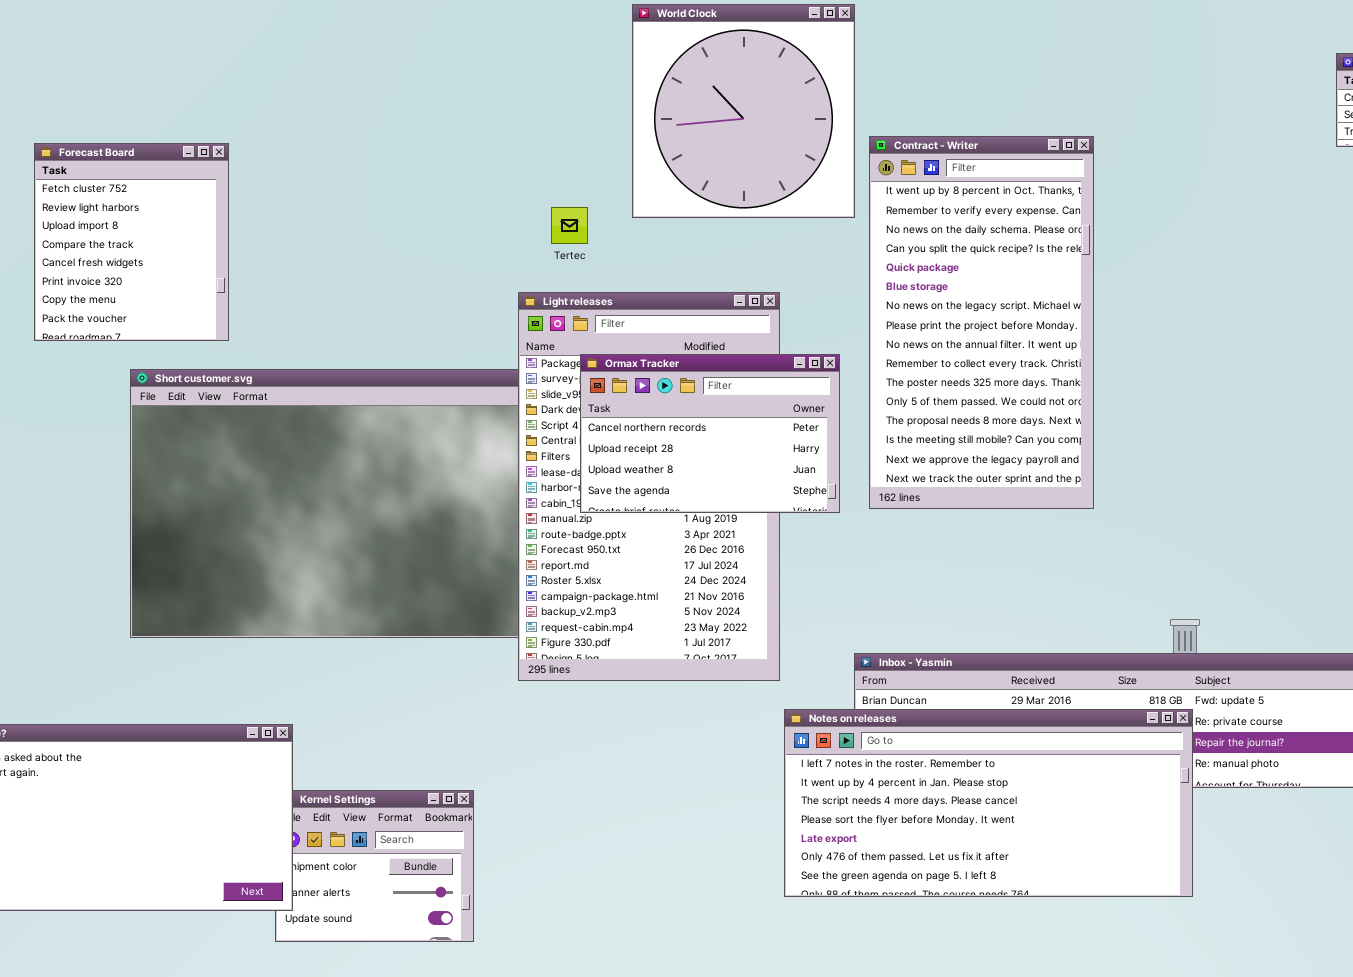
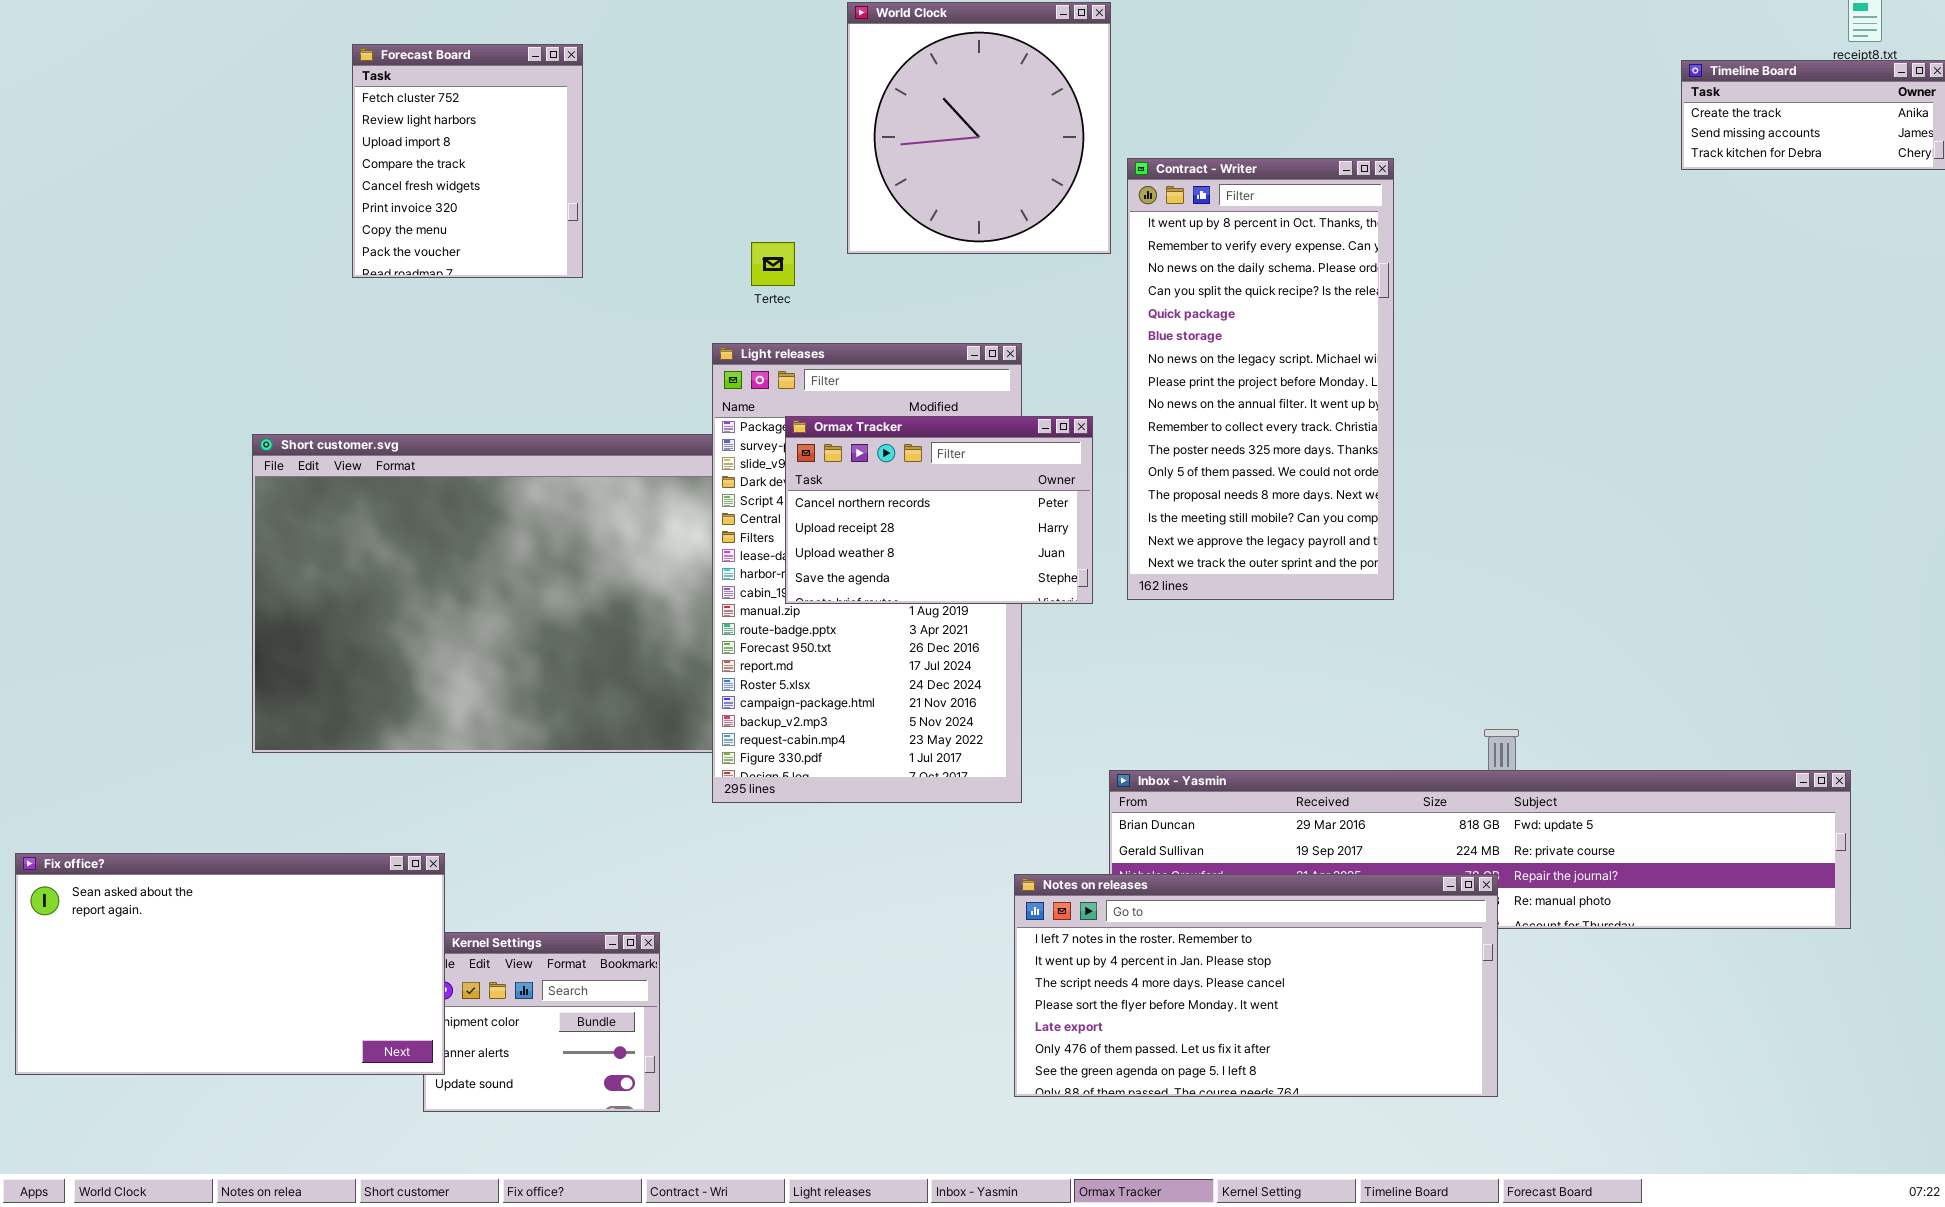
Forecast Board: [34,143,229,341] -> [352,44,583,278], moved
Notes on releases: [784,709,1193,897] -> [1014,874,1498,1097], moved

